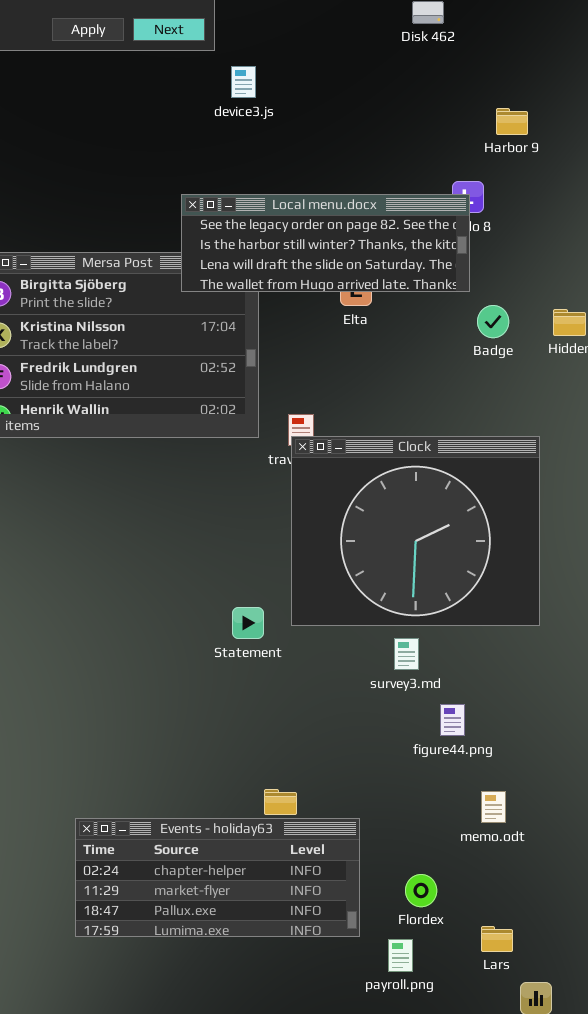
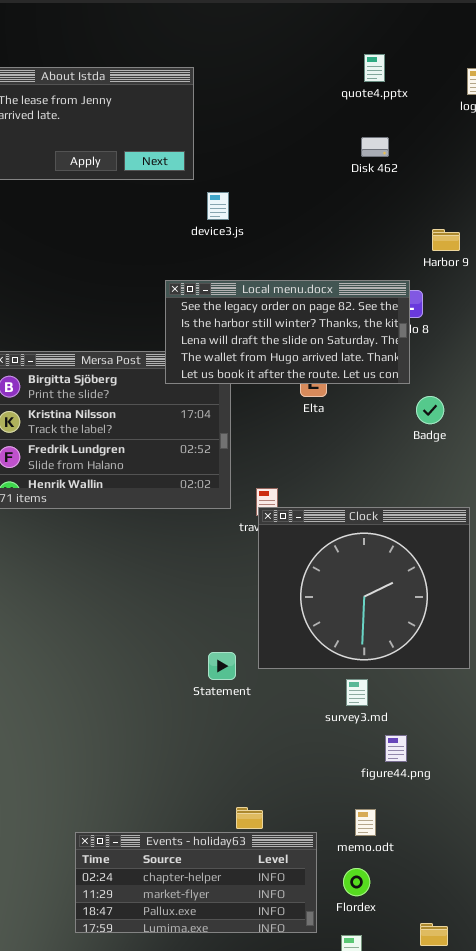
Local menu.docx: [181,194,470,292] -> [165,280,410,384], resized
memo.odt: [481,791,506,823] -> [355,809,376,836], moved
Flordex: [405,874,437,907] -> [343,868,370,896], moved

